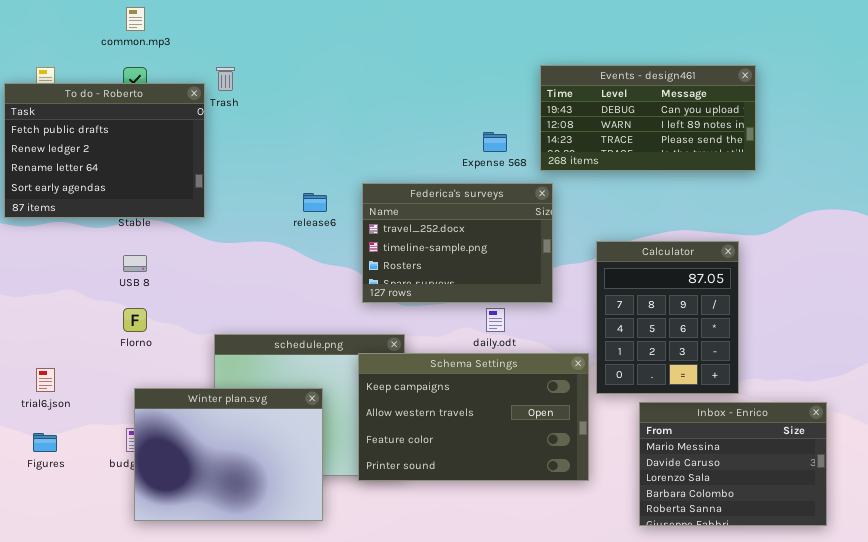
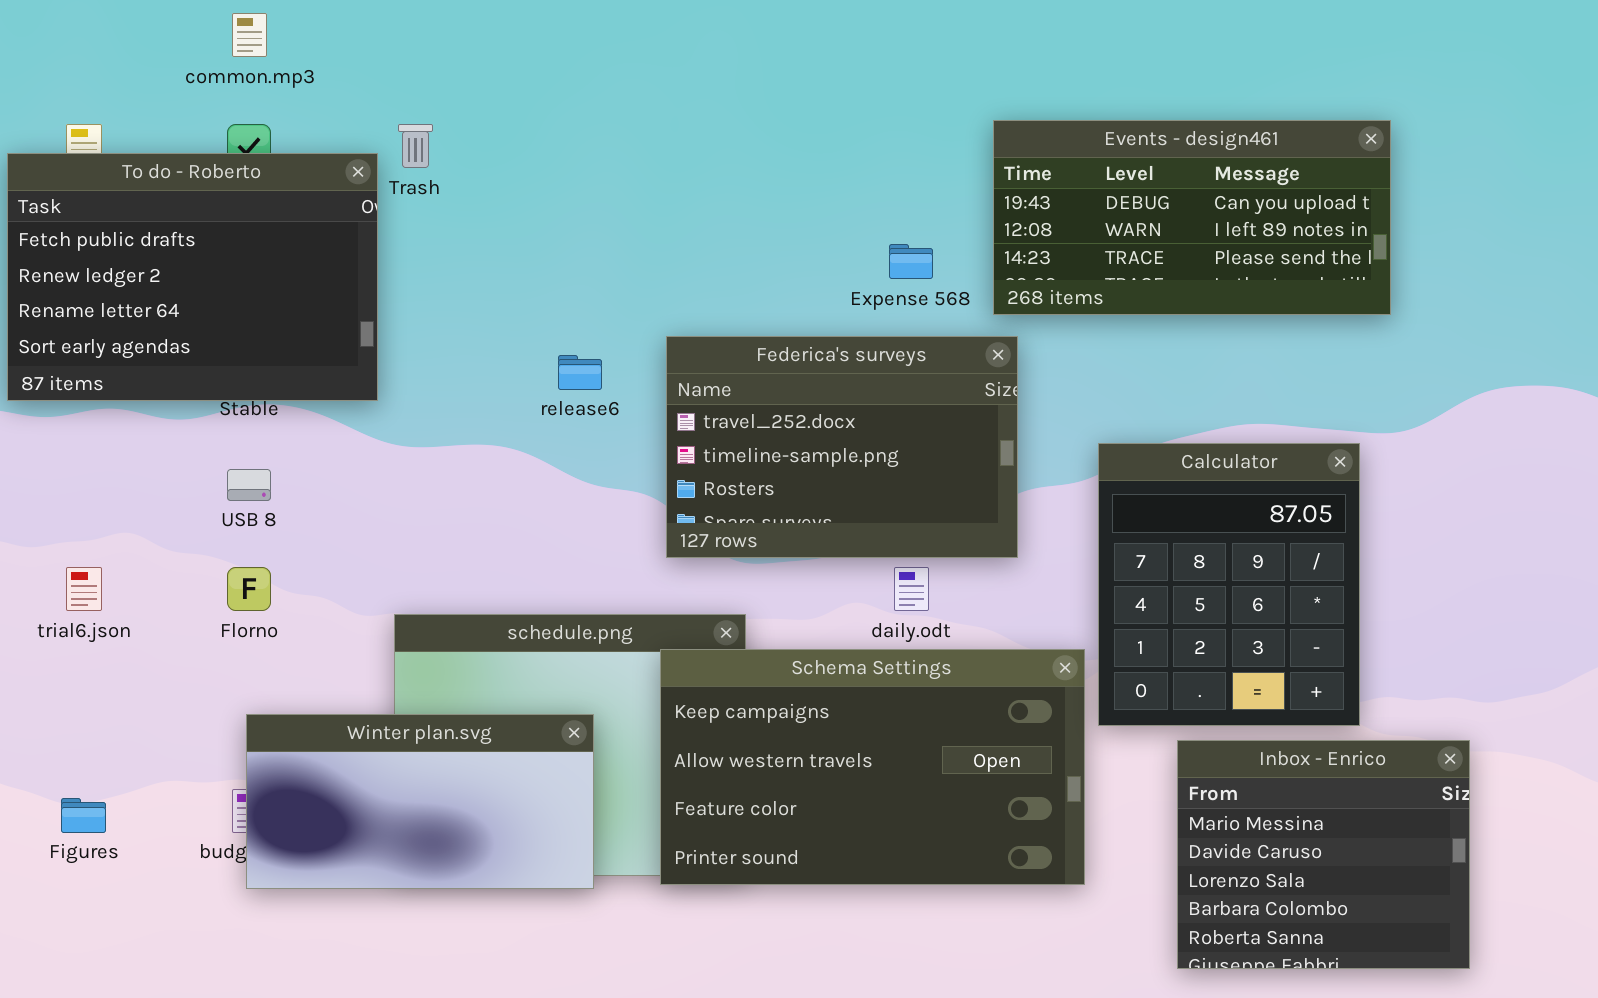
trial6.json: [36,368,55,392] -> [66,567,102,611], moved
Winter plan.svg: [134,388,323,521] -> [246,714,594,889], resized
Inbox - Enrico: [639,402,827,526] -> [1177,740,1470,969], resized

